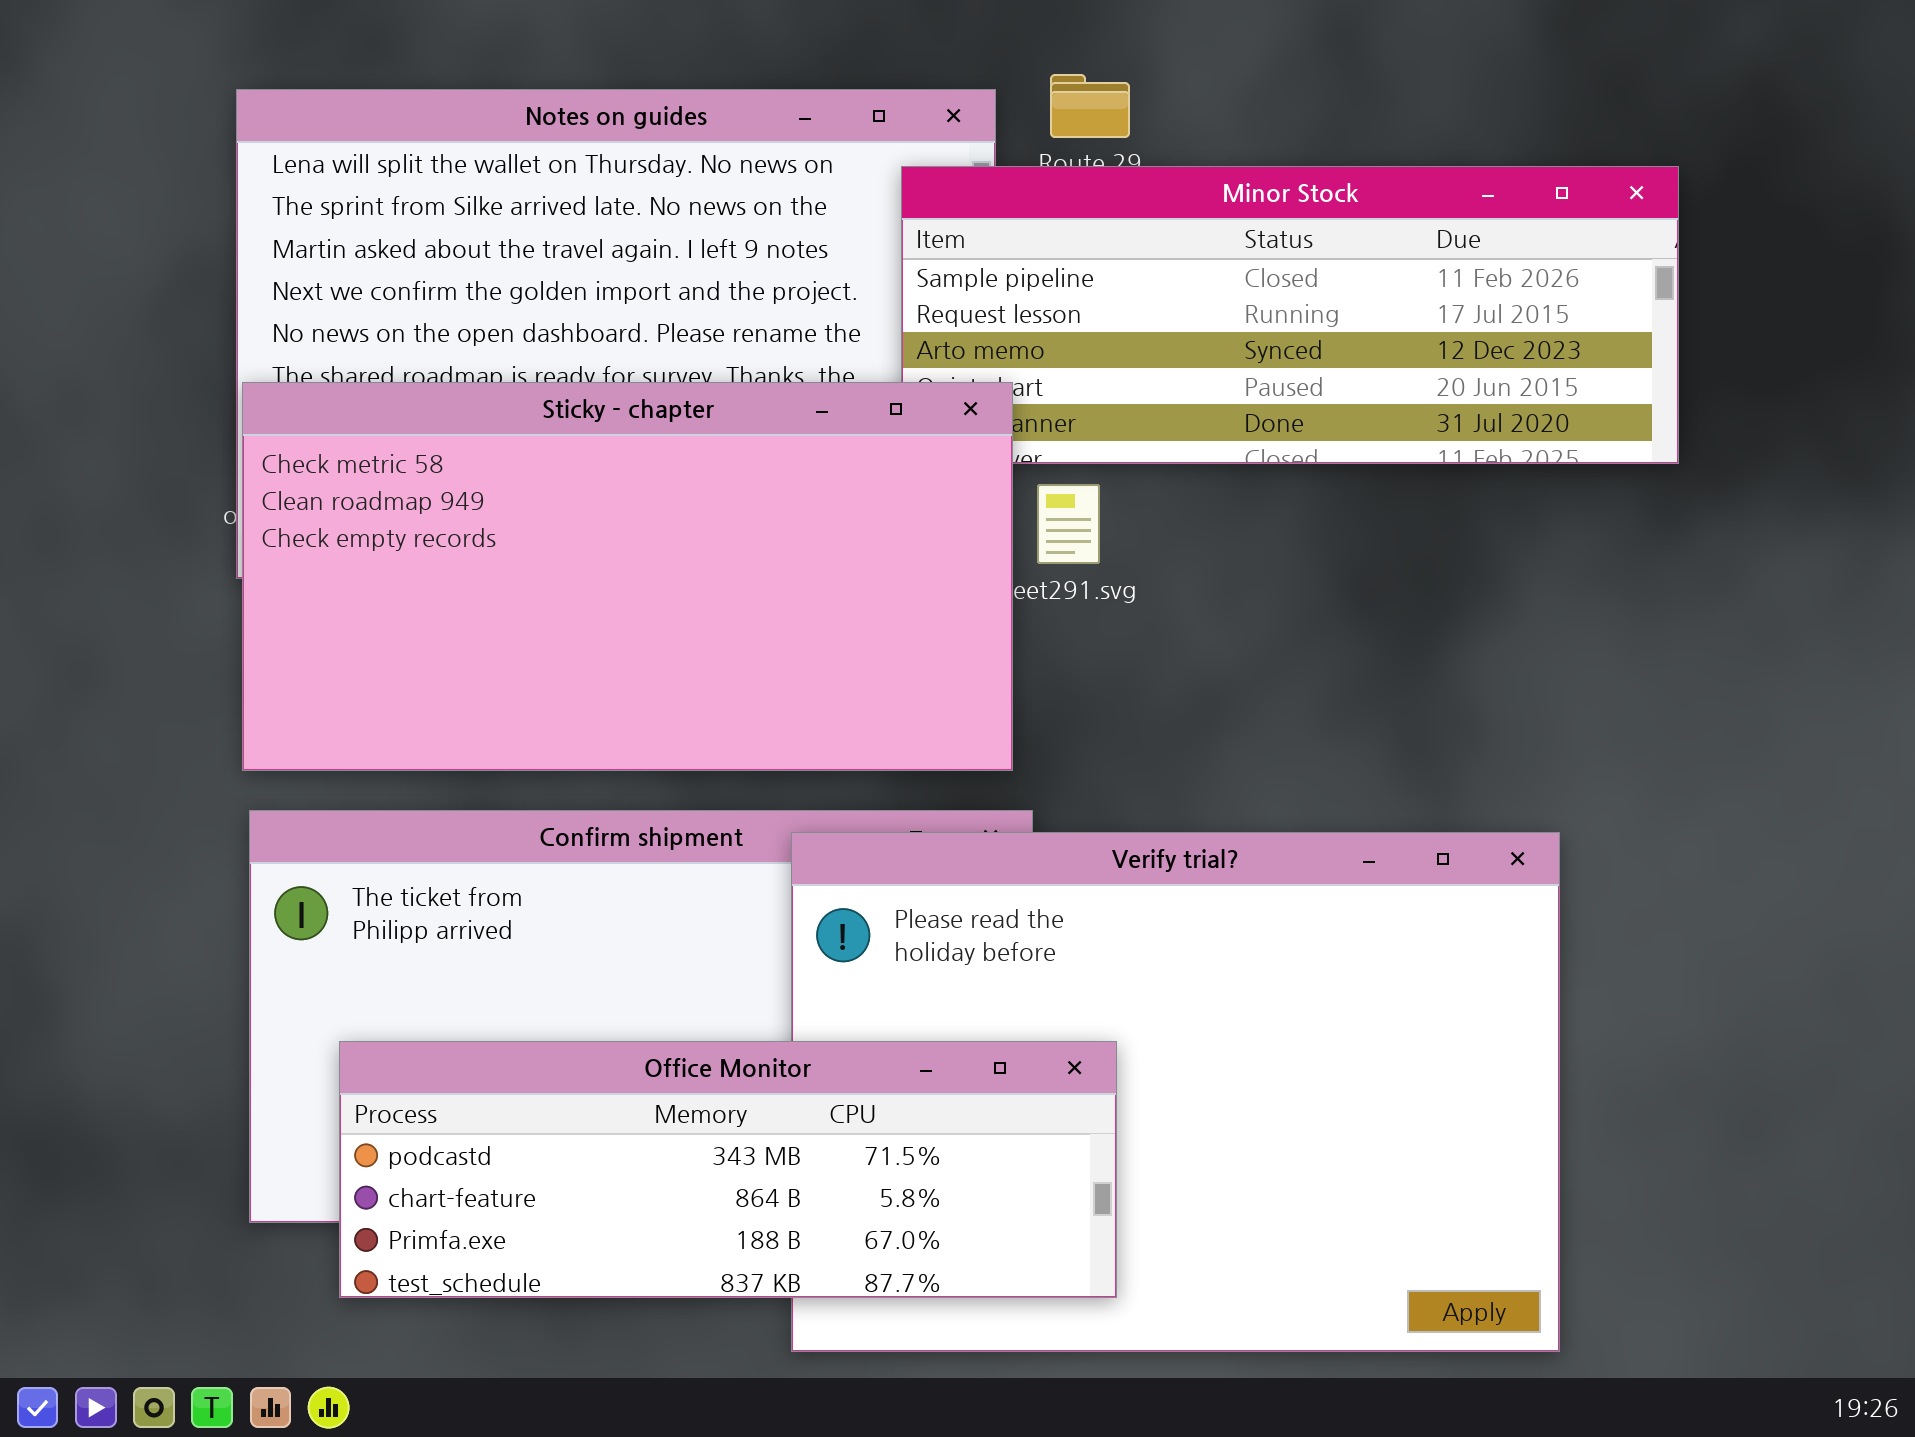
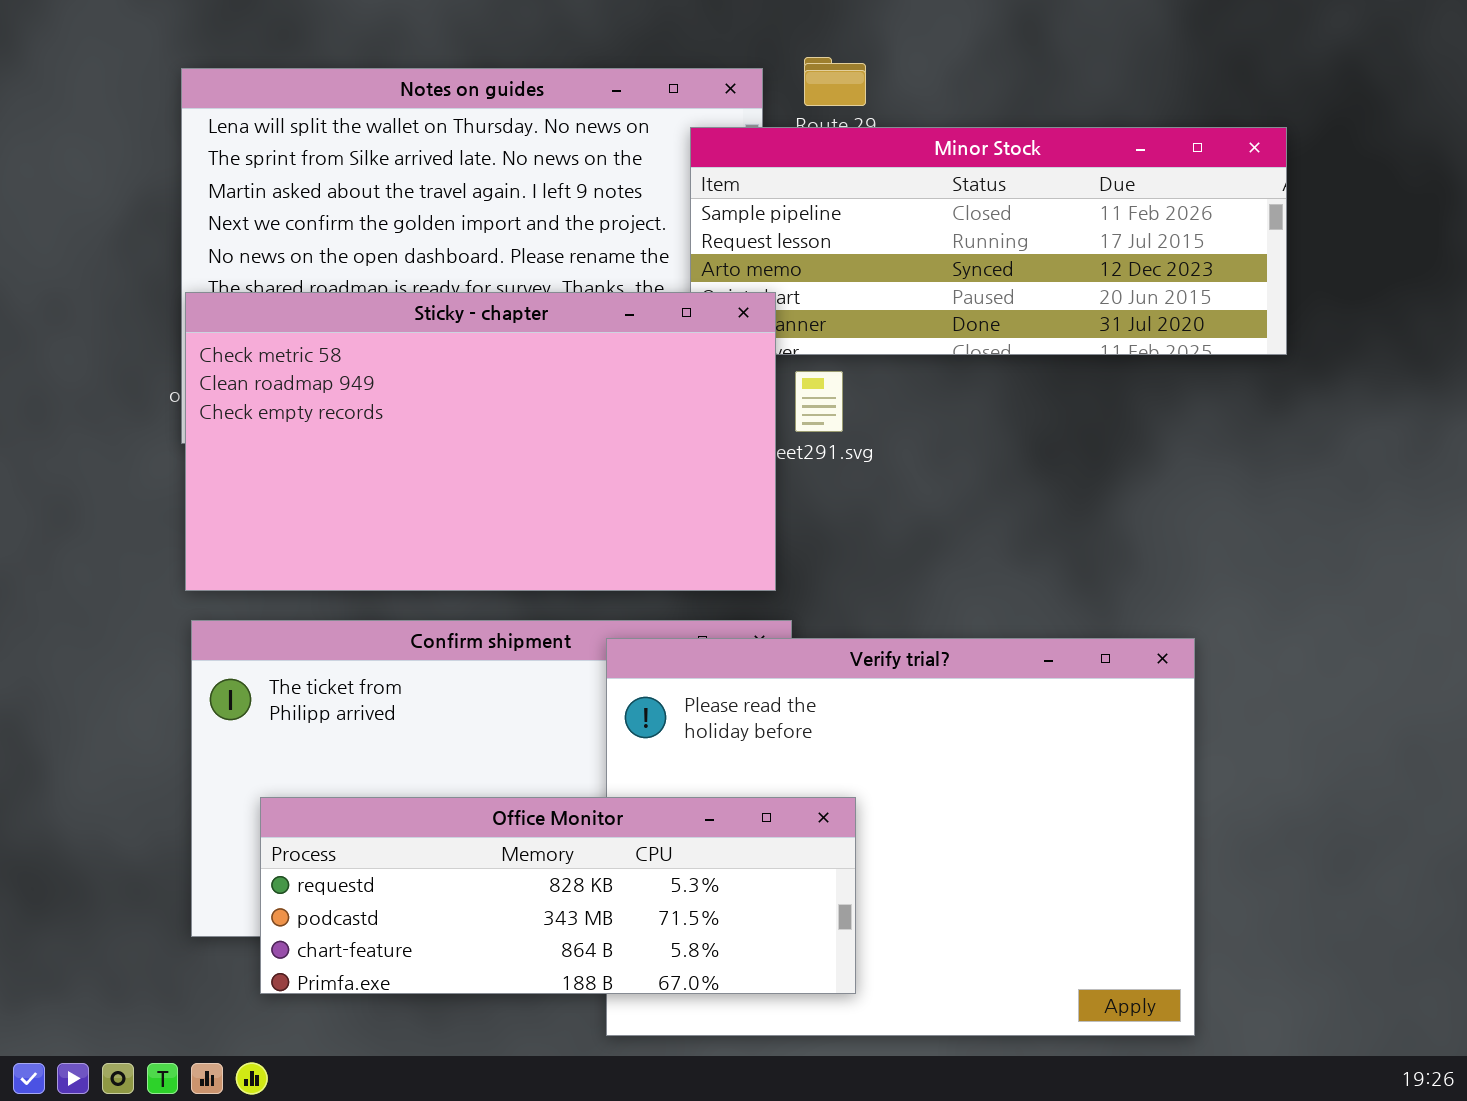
Office Monitor: [339,1041,1117,1298] -> [260,797,856,994], scrolled up 1 row

